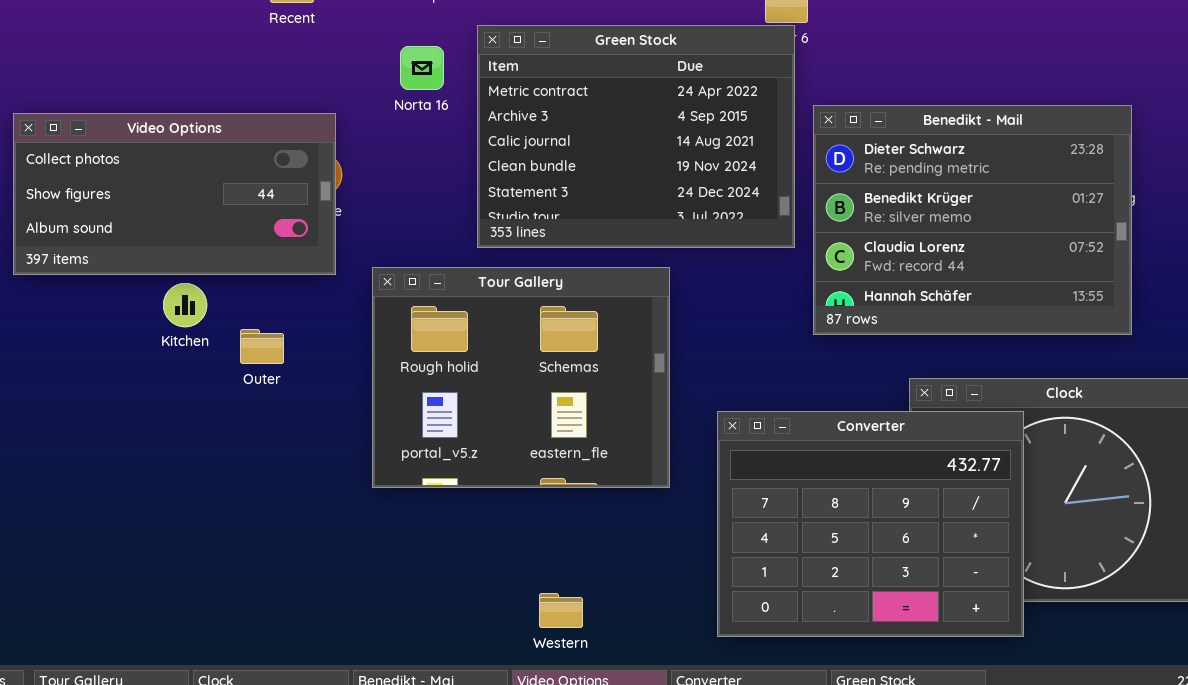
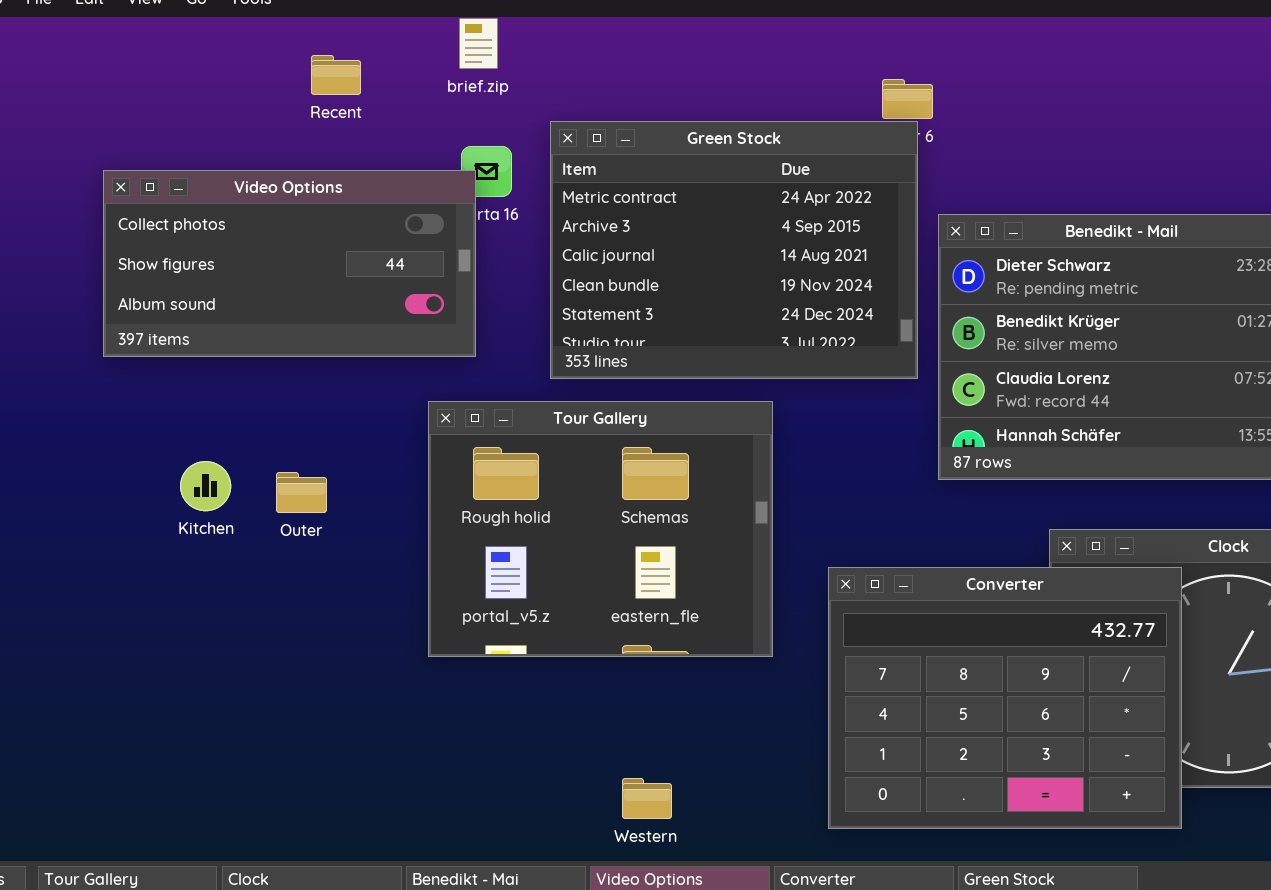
Video Options: [13,113,336,275] -> [103,170,476,357], moved
Kitchen: [163,283,207,327] -> [180,461,231,511], moved

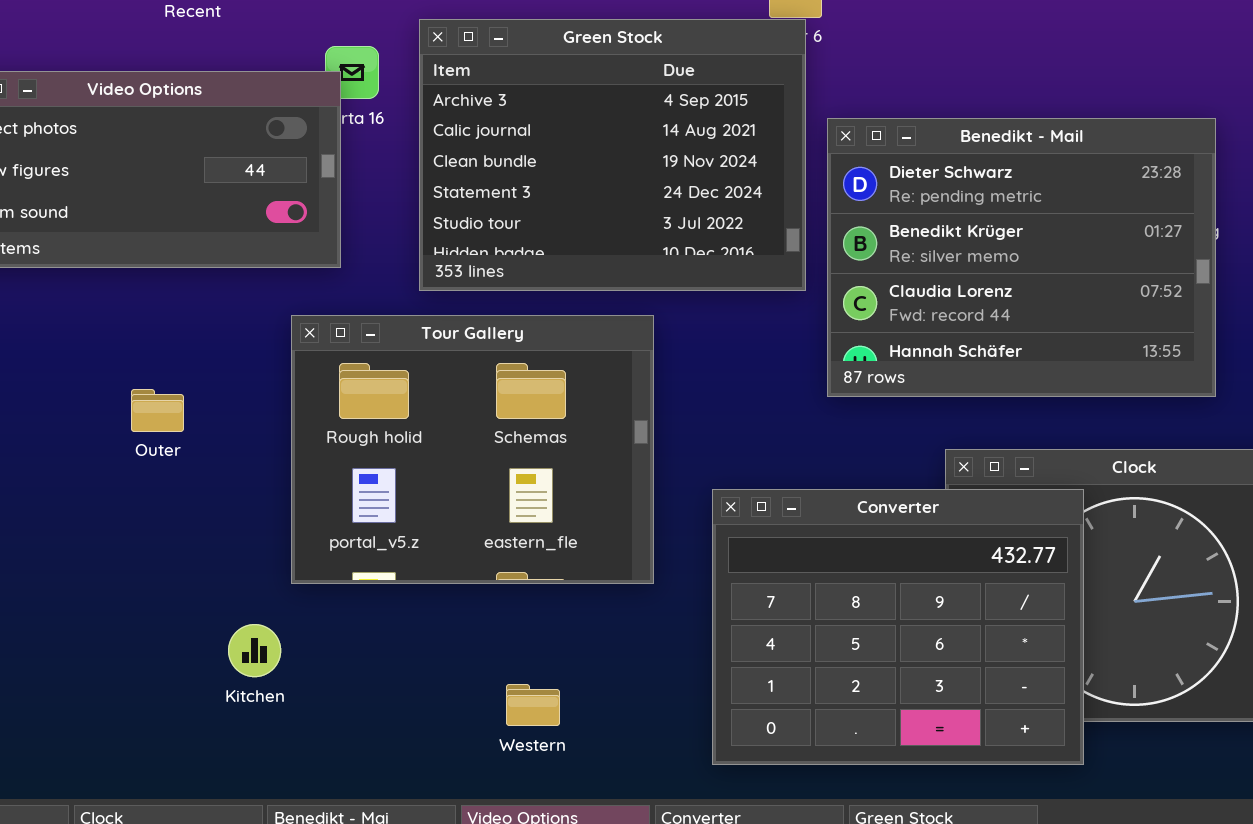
Green Stock: [550,121,918,379] -> [419,19,806,291], scrolled down 1 row
Kitchen: [180,461,231,511] -> [228,624,281,677], moved
Western: [622,778,672,819] -> [506,684,560,726], moved

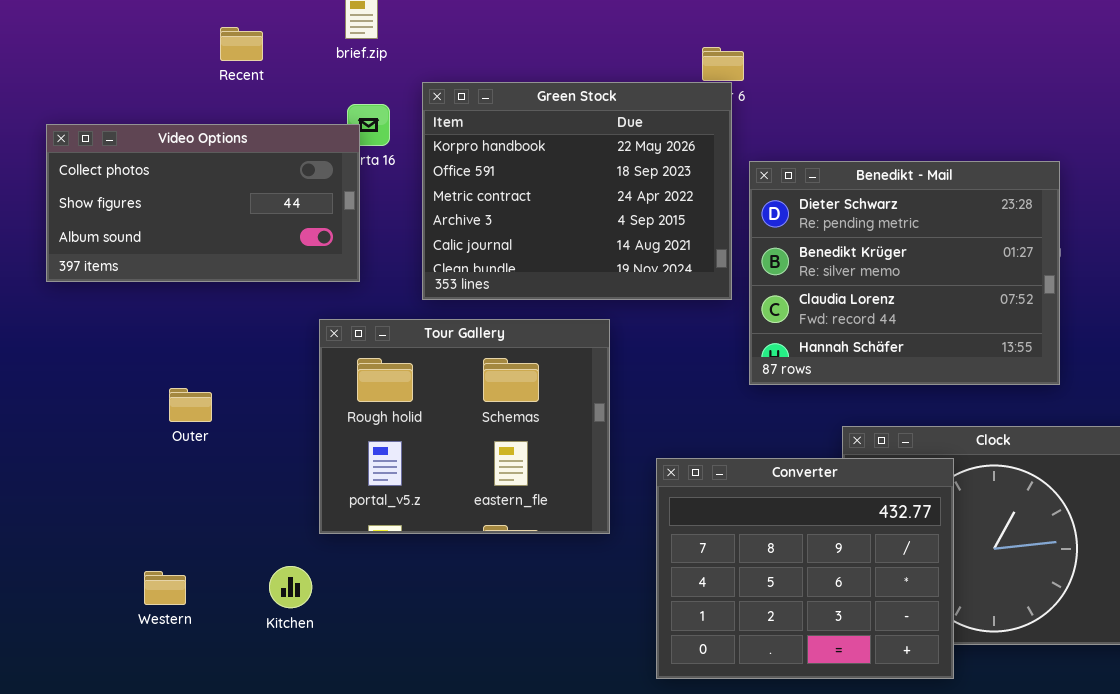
Green Stock: [419,19,806,291] -> [422,82,732,300], scrolled up 3 rows
Outer: [131,389,184,432] -> [169,388,212,422], moved
Western: [506,684,560,726] -> [144,571,186,605], moved

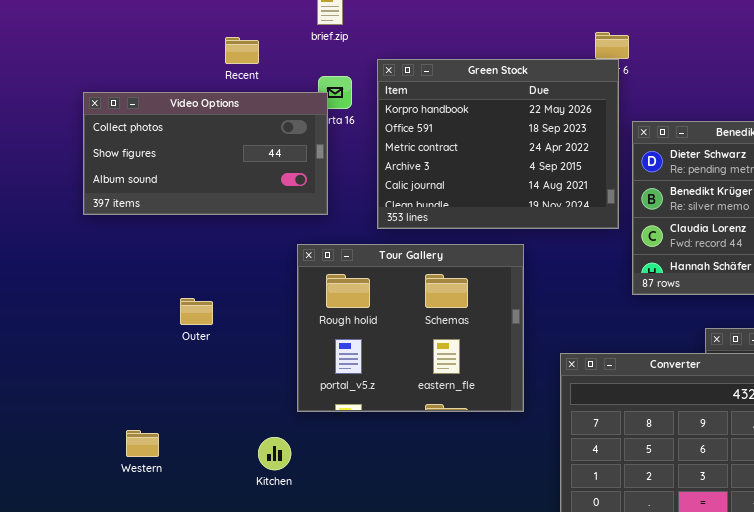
Recent: [220,27,263,61] -> [225,37,259,64], moved
Western: [144,571,186,605] -> [126,430,159,457], moved

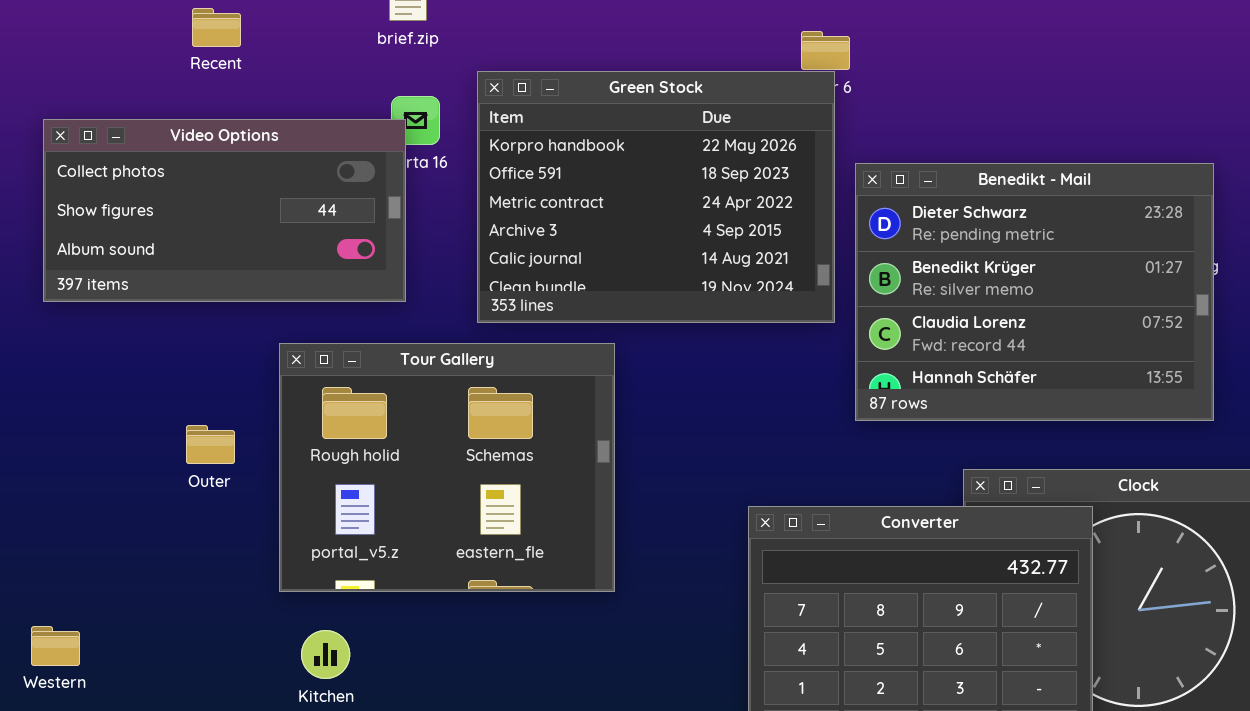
Recent: [225,37,259,64] -> [192,8,241,47], moved
Tour Gallery: [297,244,524,412] -> [279,343,615,592], moved
Western: [126,430,159,457] -> [31,626,80,666], moved

